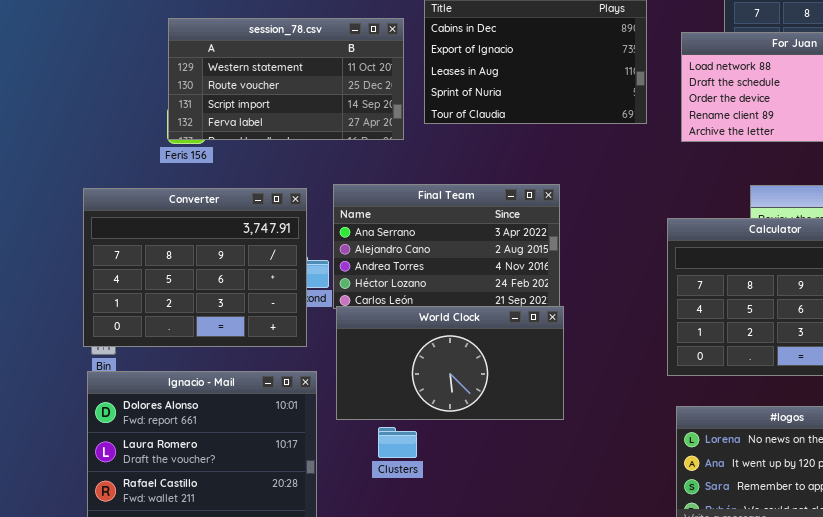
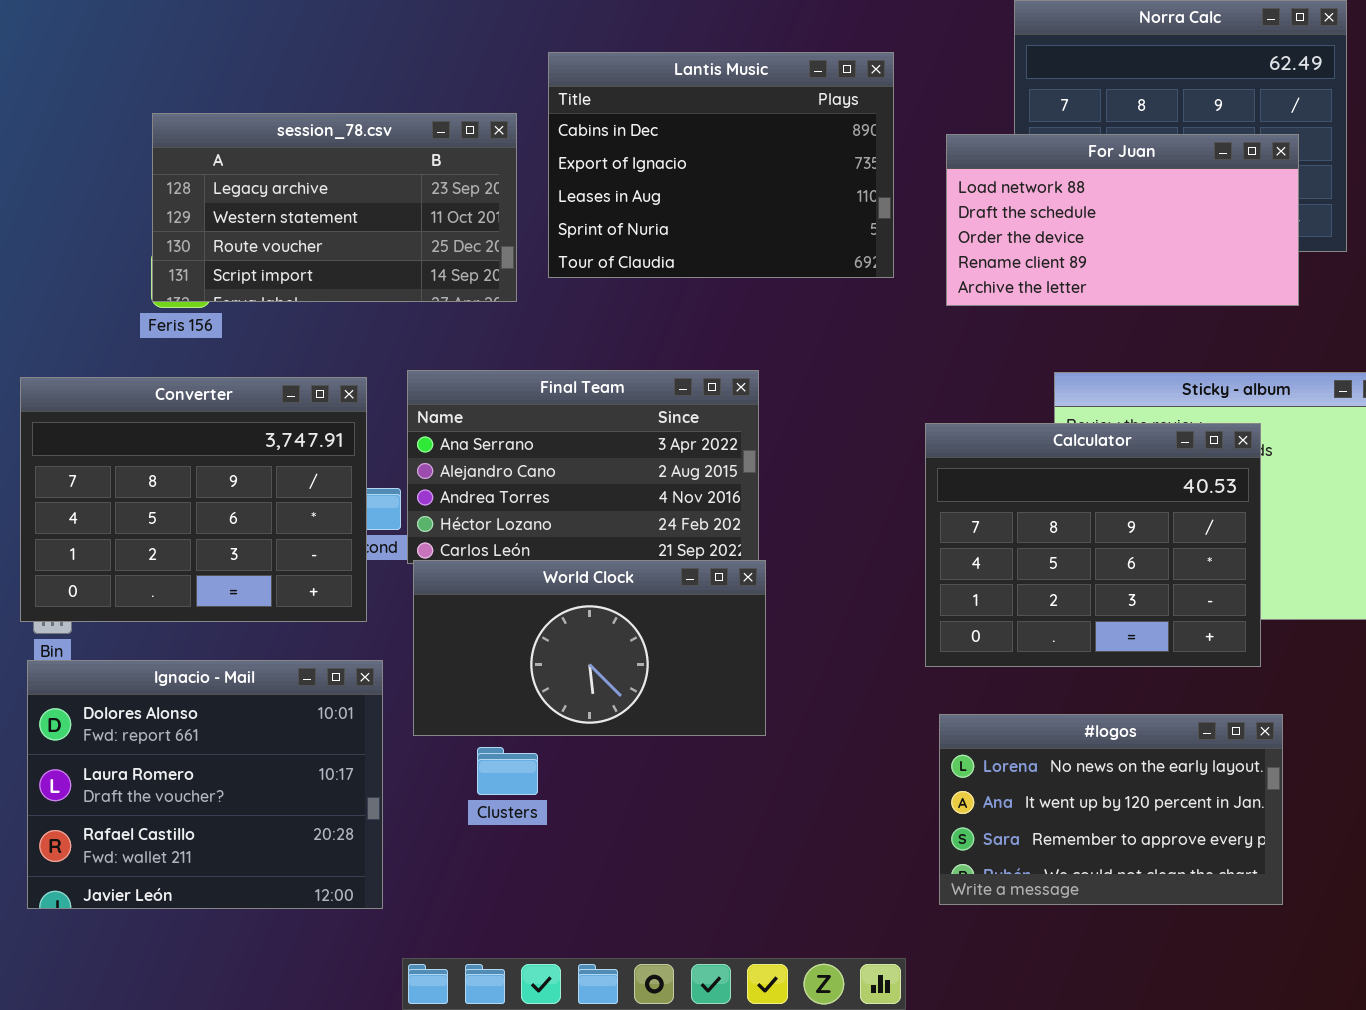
session_78.csv: [168,18,404,140] -> [152,113,517,302], scrolled up 1 row

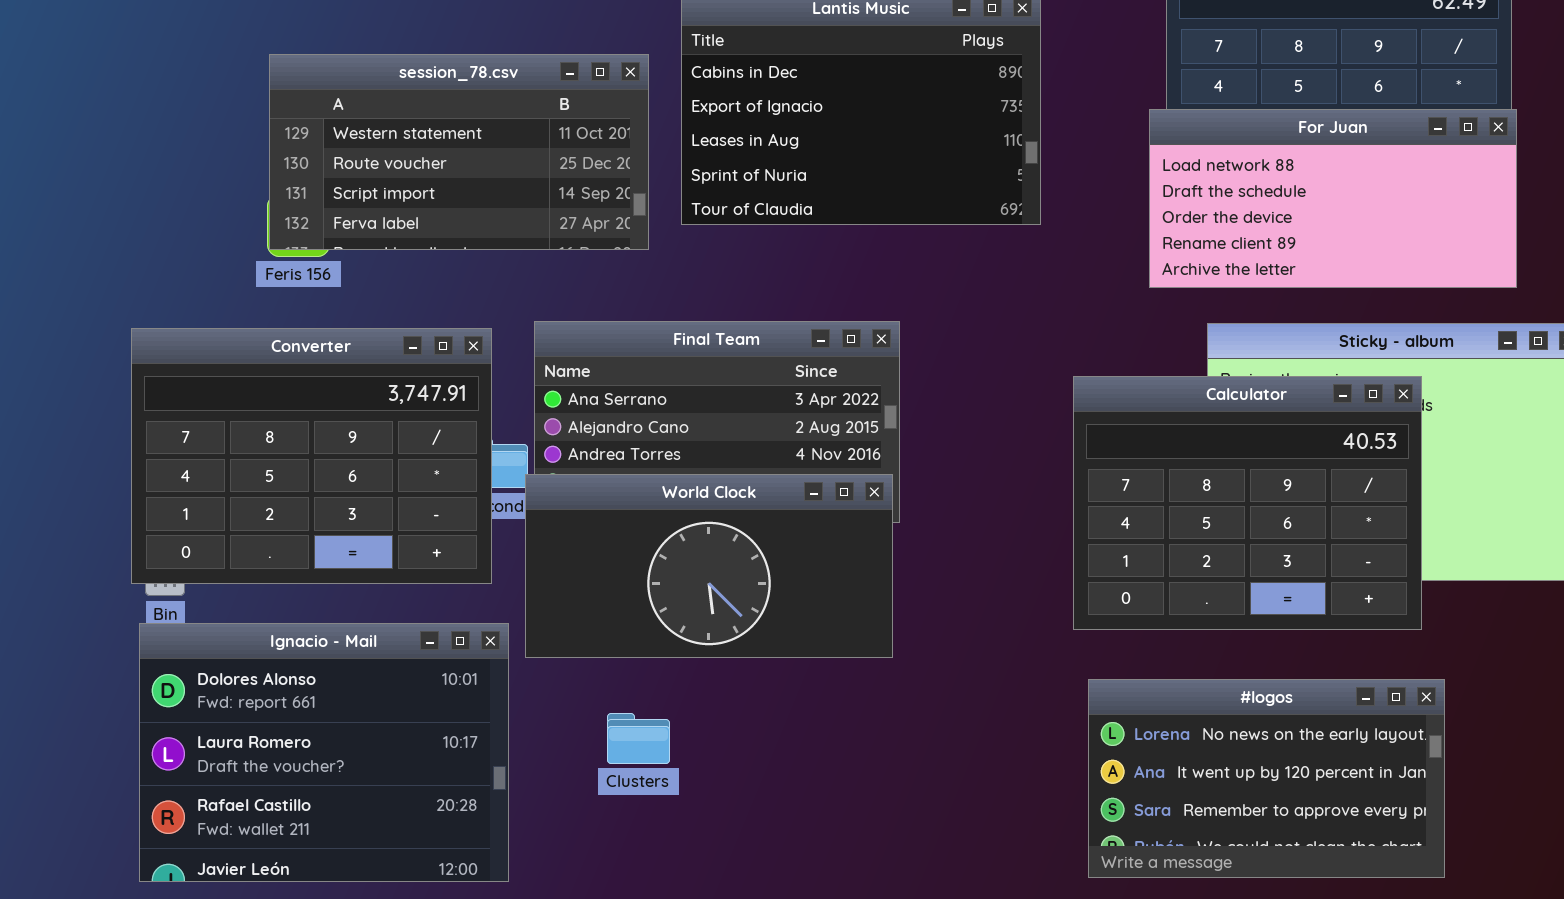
session_78.csv: [152,113,517,302] -> [269,54,649,250], scrolled down 1 row
For Juan: [946,134,1299,306] -> [1149,109,1517,288], moved
World Clock: [413,560,766,736] -> [525,474,893,658], moved

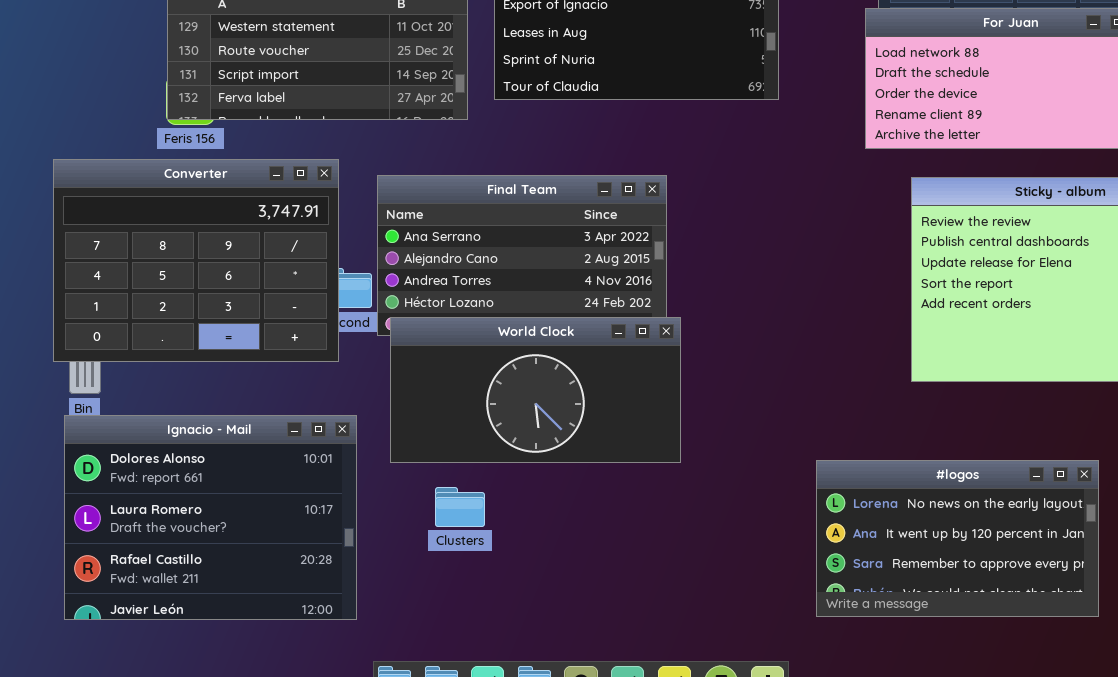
Converter: [131,328,492,584] -> [53,159,339,362], moved
Calculator: [1073,376,1422,630] -> none, closed
World Clock: [525,474,893,658] -> [390,317,681,463], moved

